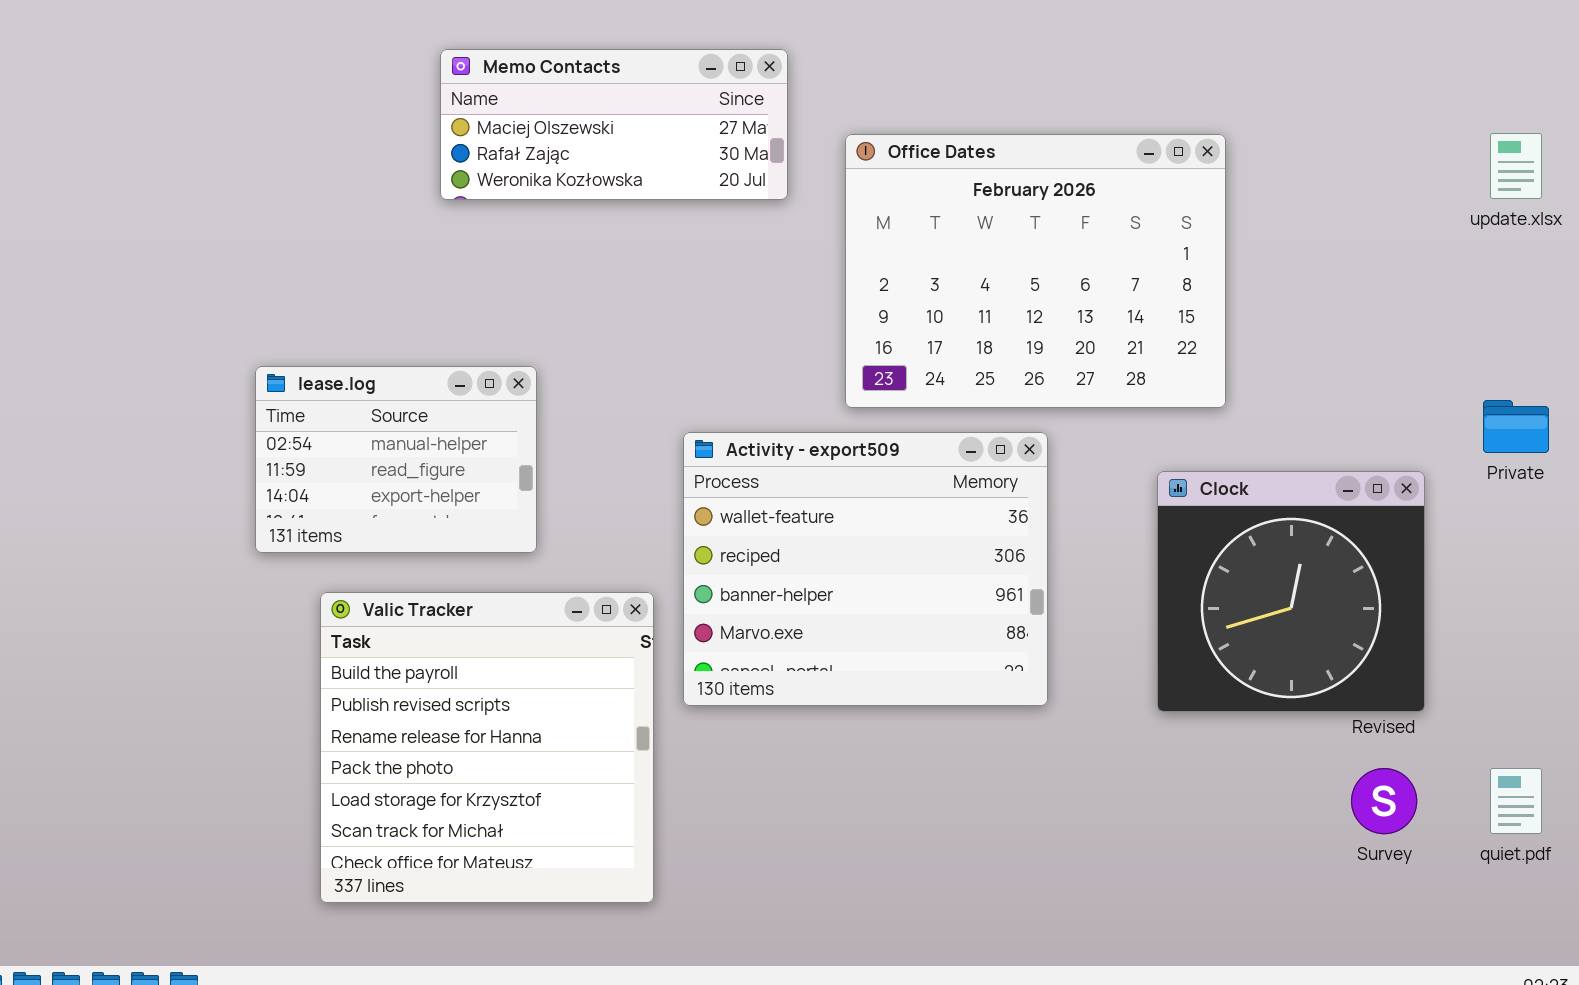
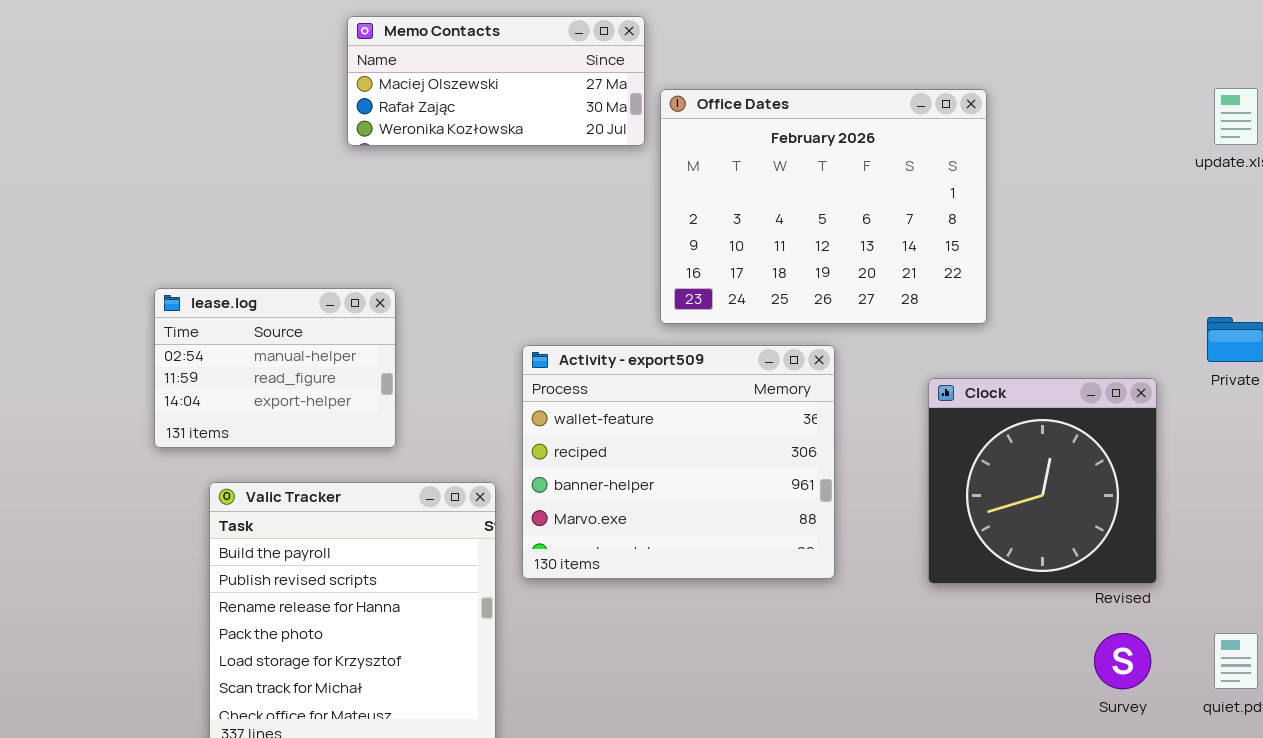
Memo Contacts: [440,49,788,200] -> [347,16,645,146], moved

